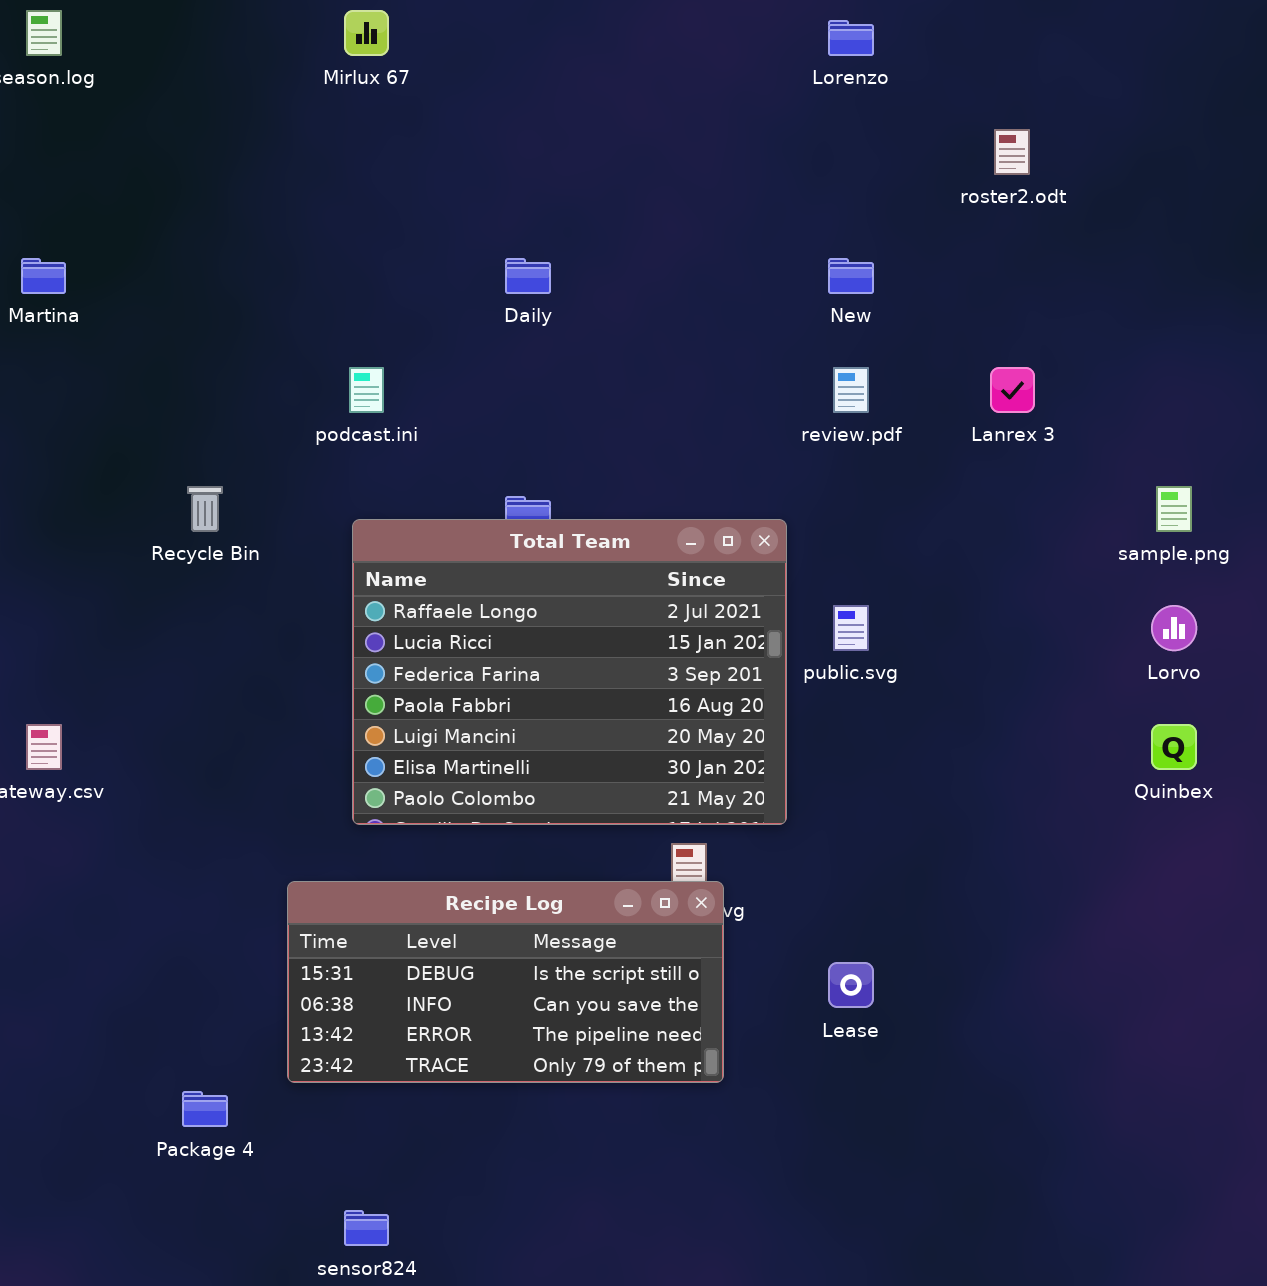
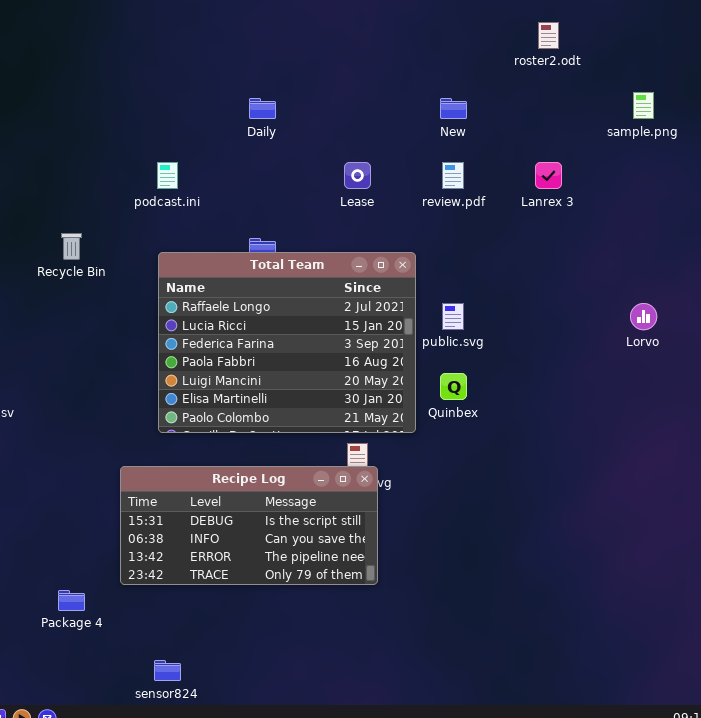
sample.png: [1156,486,1192,532] -> [633,92,654,119], moved
Quinbex: [1151,724,1197,770] -> [440,373,467,400], moved
Lease: [828,962,874,1008] -> [344,162,371,189], moved

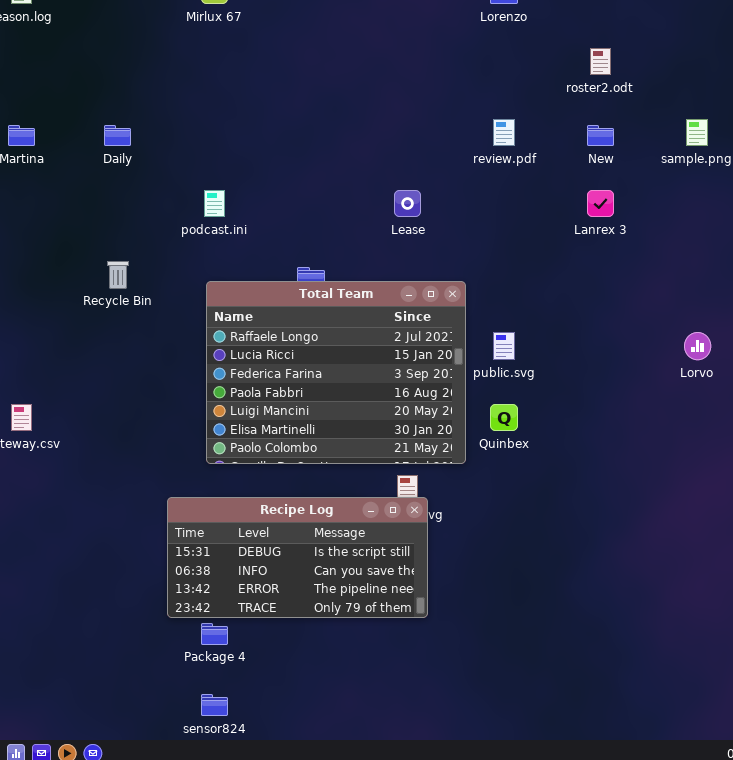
Daily: [249,98,276,119] -> [104,125,131,146], moved
New: [440,98,467,119] -> [587,125,614,146], moved
review.pdf: [442,162,464,189] -> [493,119,515,146], moved
Package 4: [58,590,85,611] -> [201,623,228,645], moved

